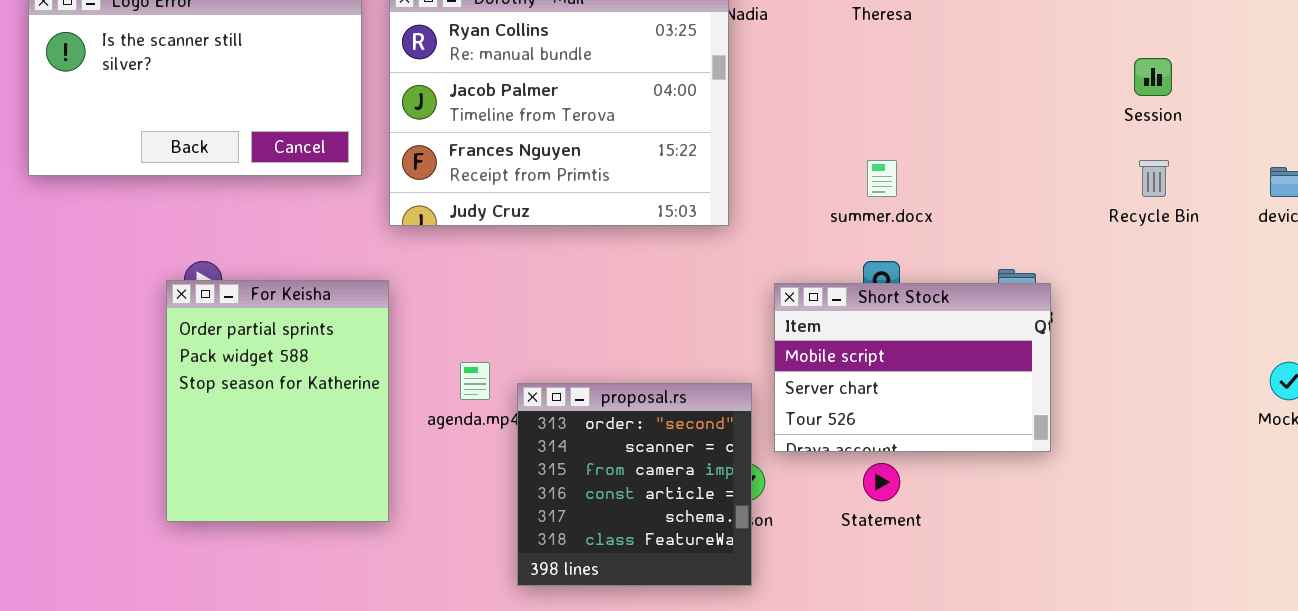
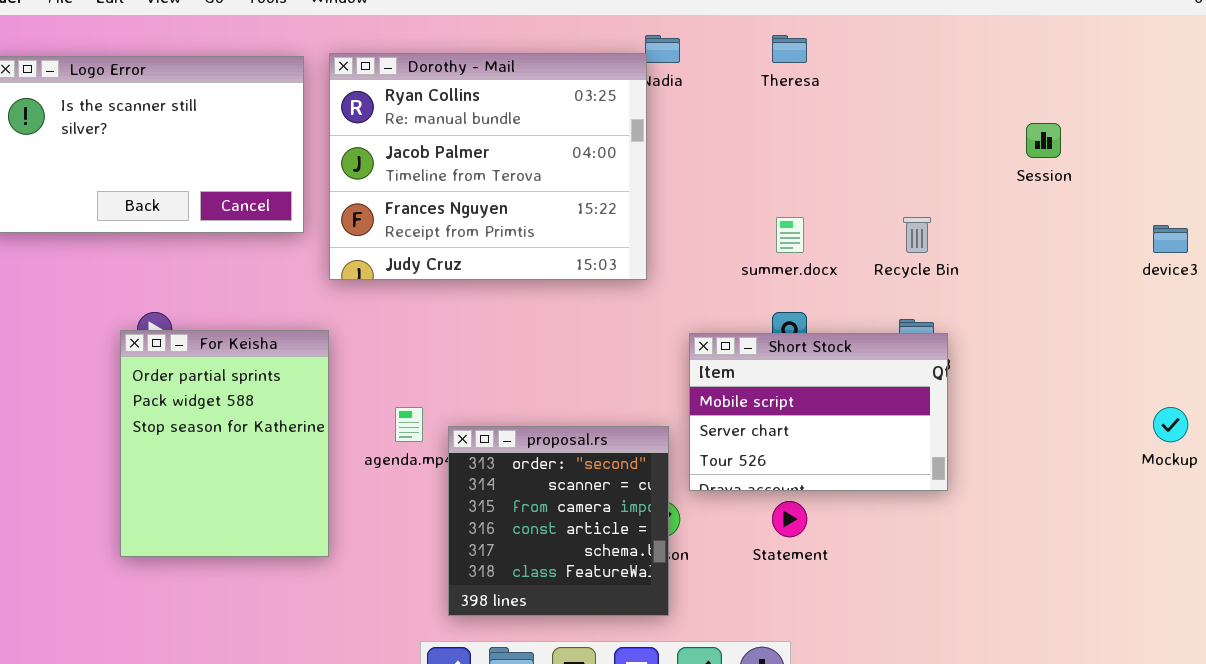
Recycle Bin: [1139,160,1169,197] -> [903,217,931,253], moved

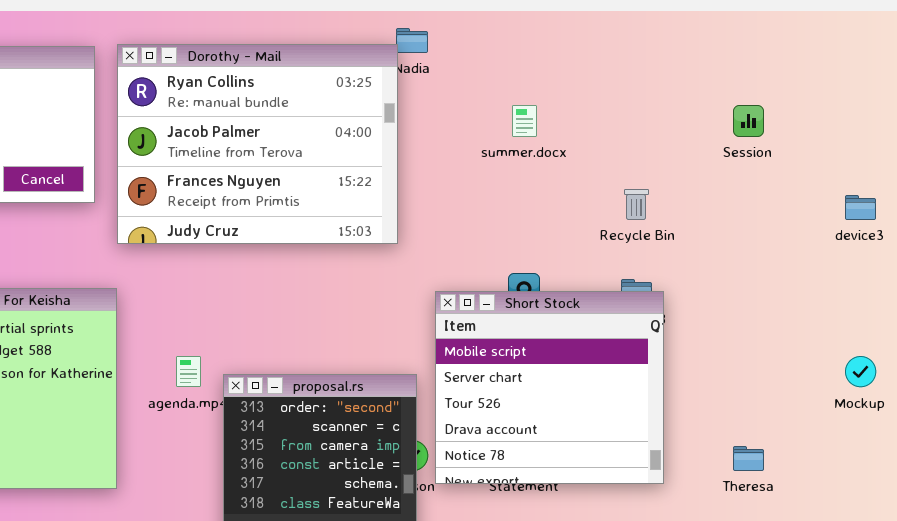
Theresa: [772,35,807,63] -> [733,446,764,471], moved
summer.docx: [776,217,804,253] -> [512,105,537,137], moved
Short Stock: [689,333,948,491] -> [435,291,664,484], resized

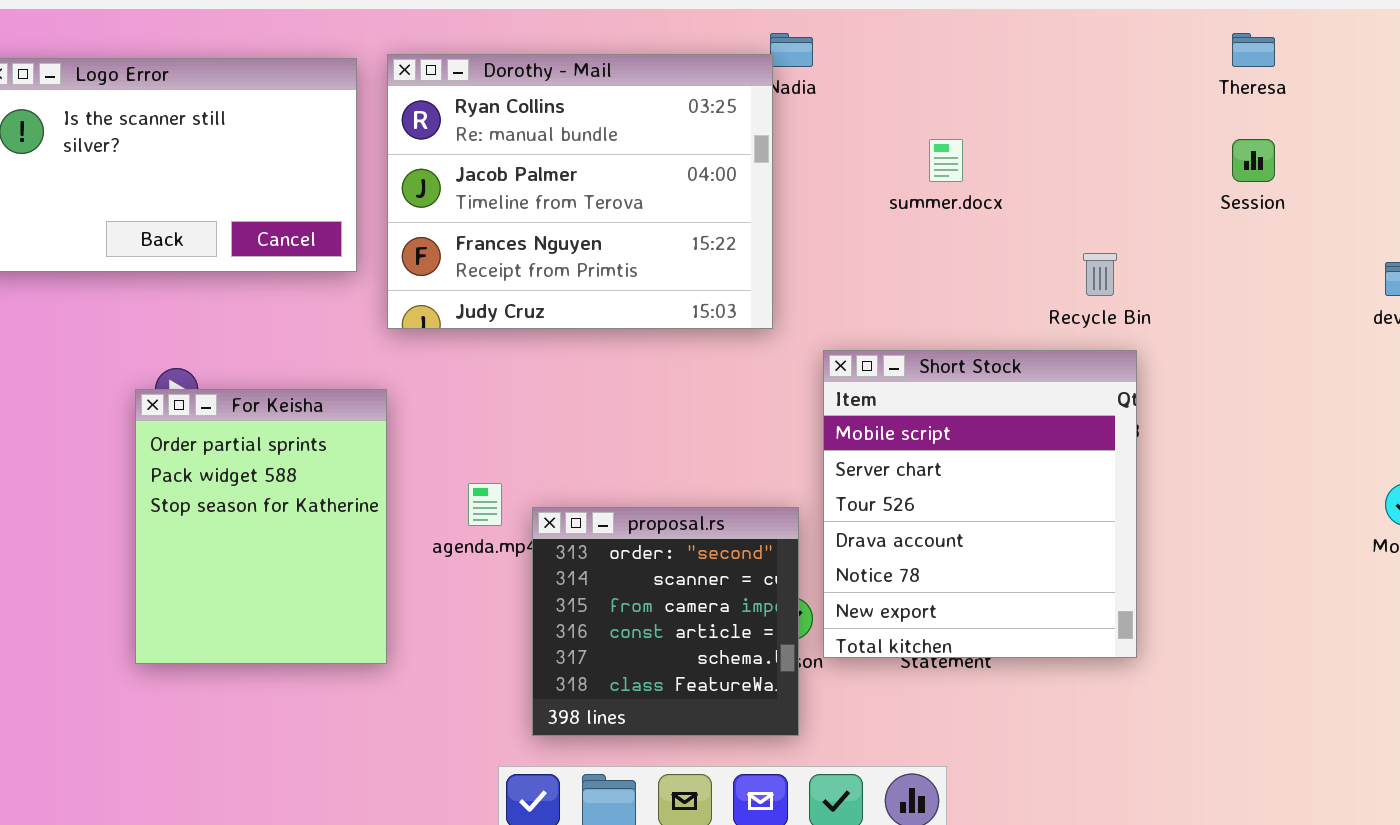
Short Stock: [435,291,664,484] -> [823,350,1137,658], resized
Theresa: [733,446,764,471] -> [1232,33,1275,67], moved

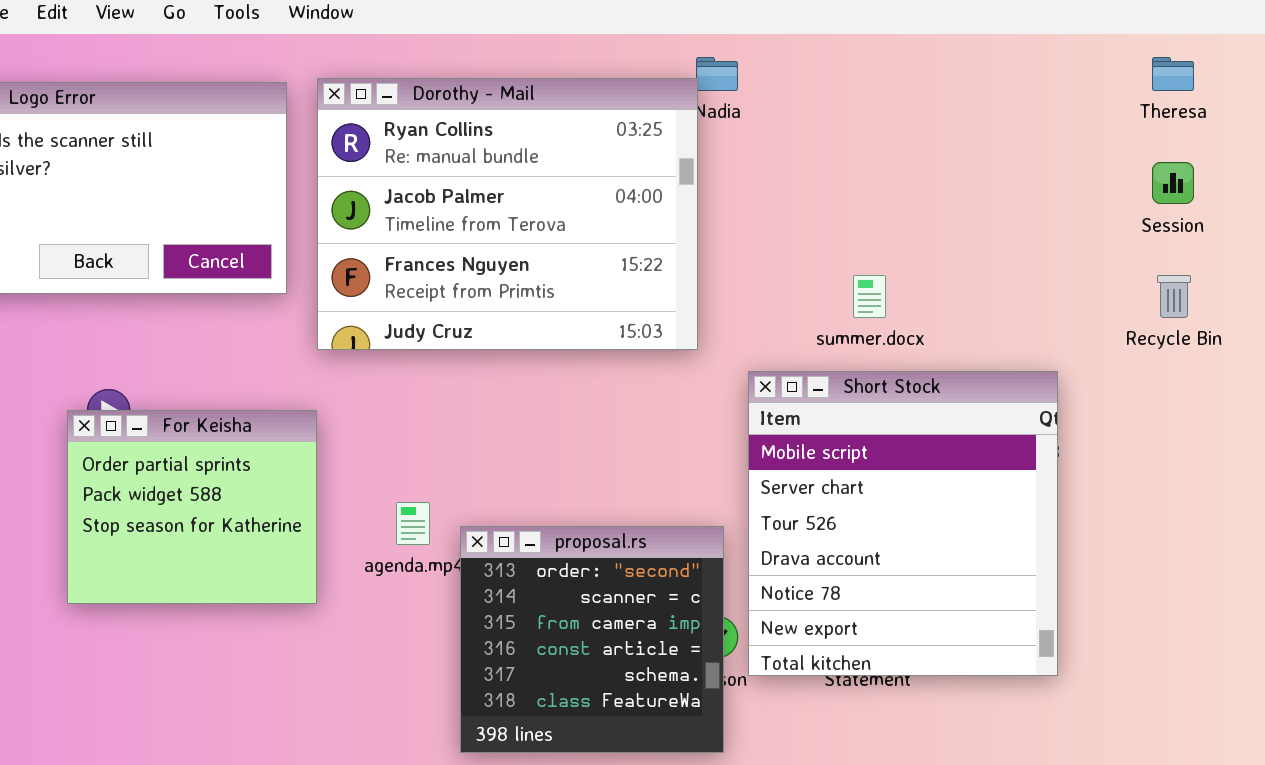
summer.docx: [929,139,963,182] -> [853,275,886,318], moved
Recycle Bin: [1083,253,1117,296] -> [1157,275,1191,318], moved
For Keisha: [135,389,387,664] -> [67,410,317,604], resized

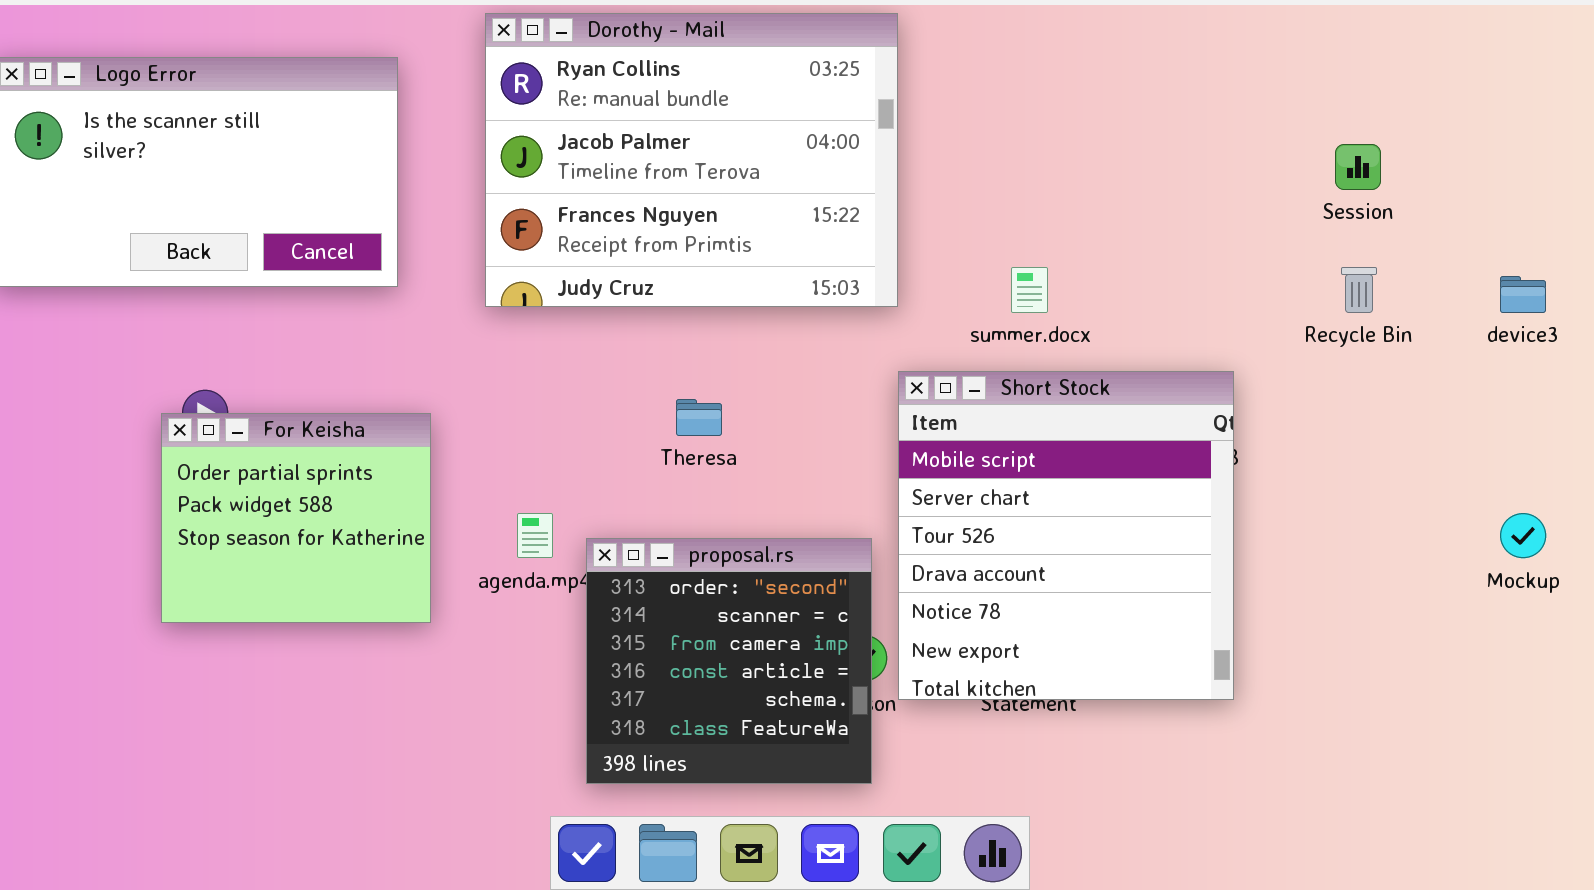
Theresa: [1152,57,1194,91] -> [676,399,722,436], moved
Dorothy - Mail: [317,78,698,350] -> [485,13,898,307], moved

